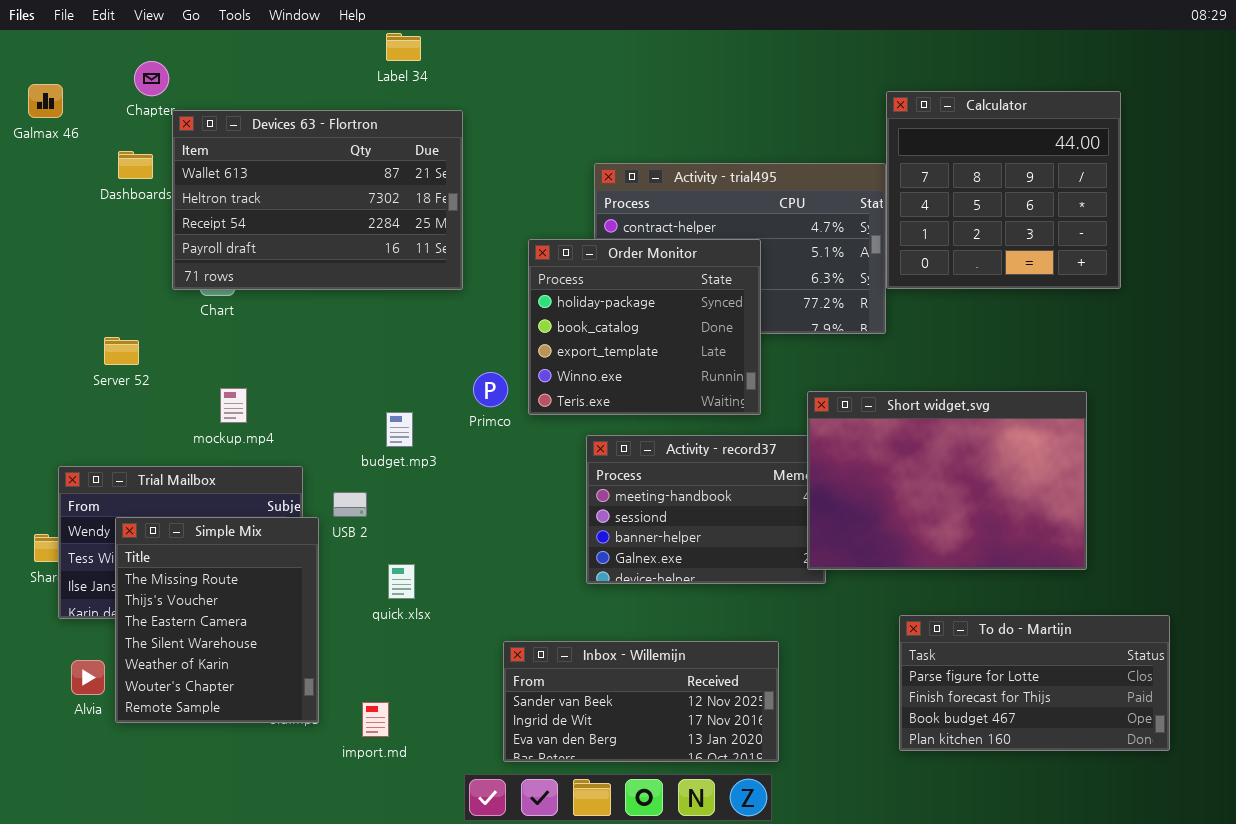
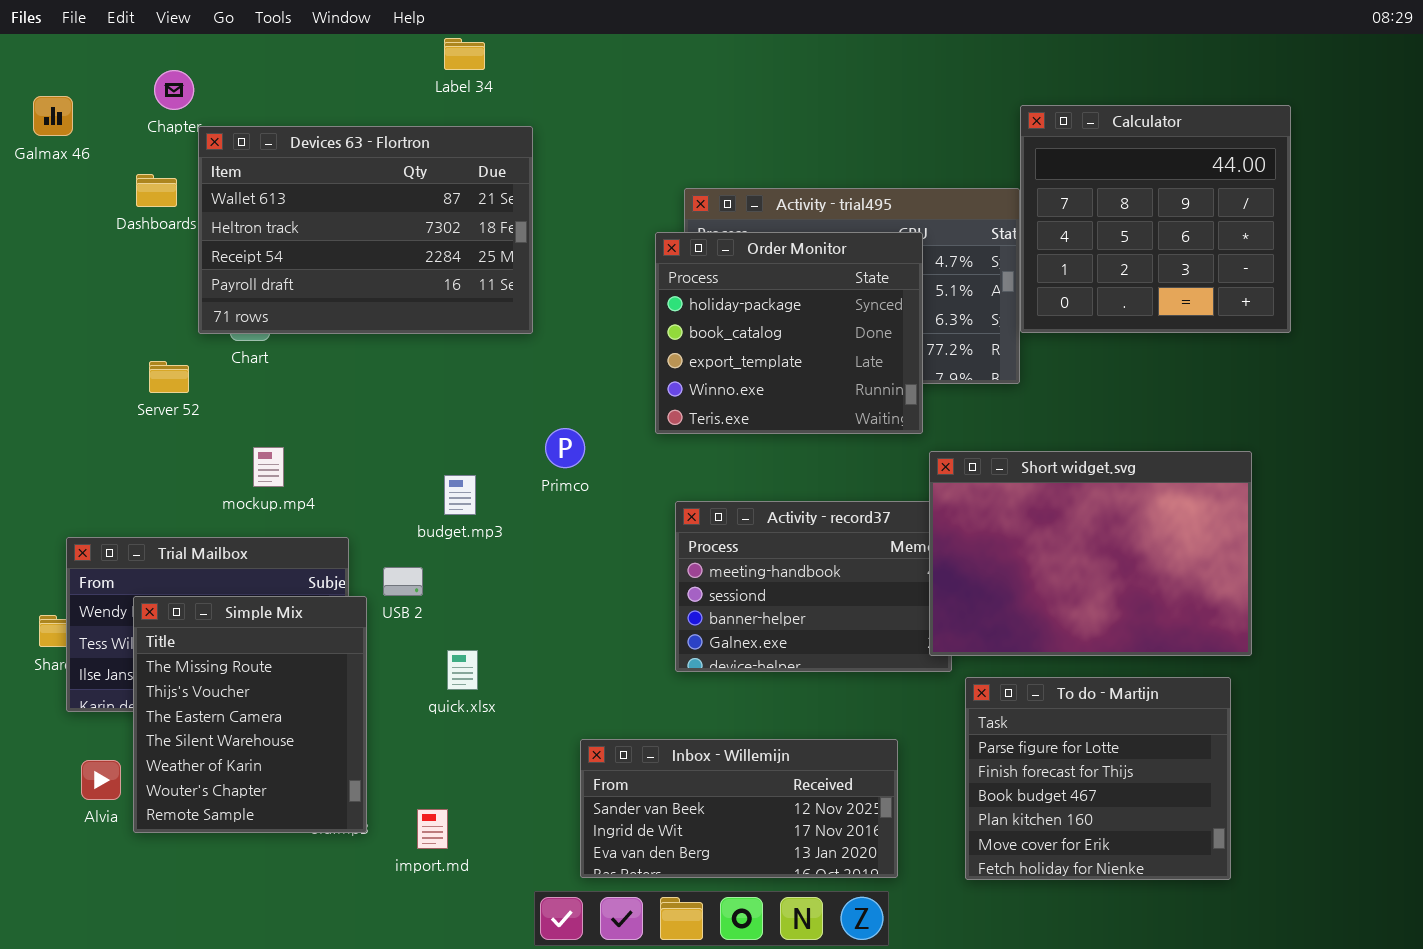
Order Monitor: [528,239,761,415] -> [655,232,923,434], moved
Server 52: [104,337,139,365] -> [149,361,189,393], moved
To do - Martijn: [899,615,1170,751] -> [965,677,1231,880], moved, resized

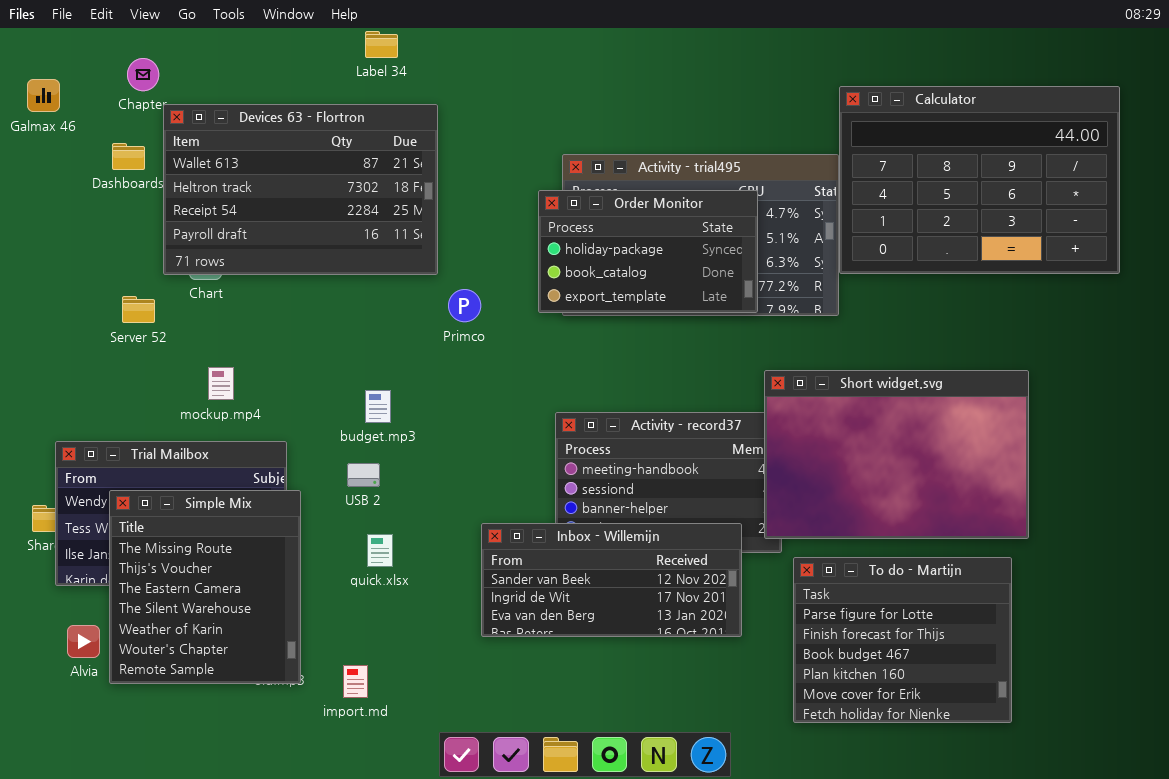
Calculator: [1020,105,1291,333] -> [839,86,1120,274], resized
Order Monitor: [655,232,923,434] -> [538,190,758,313], resized
Primco: [545,428,585,468] -> [448,289,481,322], moved
USB 2: [383,567,423,596] -> [347,463,380,487], moved
Inbox - Willemijn: [580,739,898,878] -> [481,523,742,637], moved

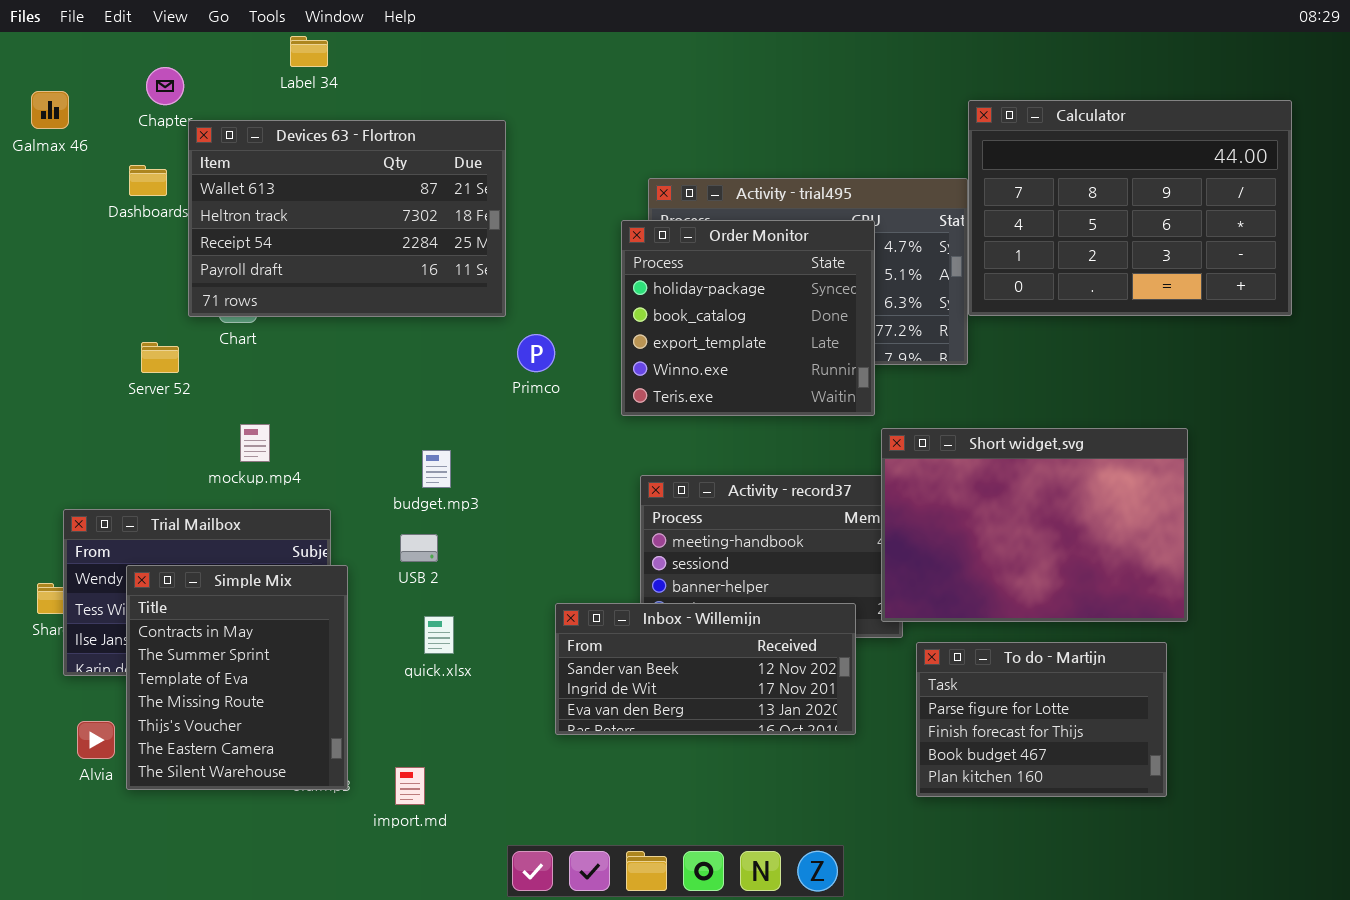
Label 34: [365,31,398,58] -> [290,36,328,67], moved
Order Monitor: [538,190,758,313] -> [621,220,875,416], resized
Simple Mix: [109,490,301,684] -> [126,565,348,790], scrolled up 3 rows
To do - Martijn: [793,557,1012,723] -> [916,642,1167,797], resized

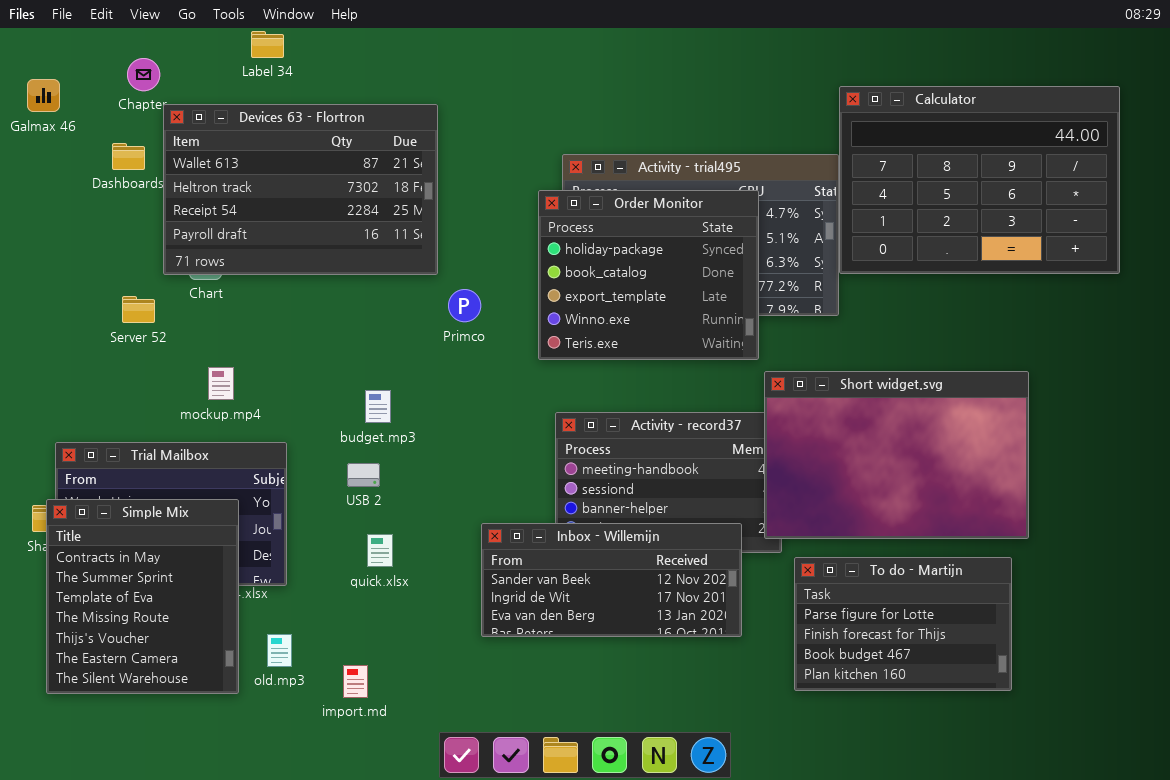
Simple Mix: [126,565,348,790] -> [46,499,239,694], moved

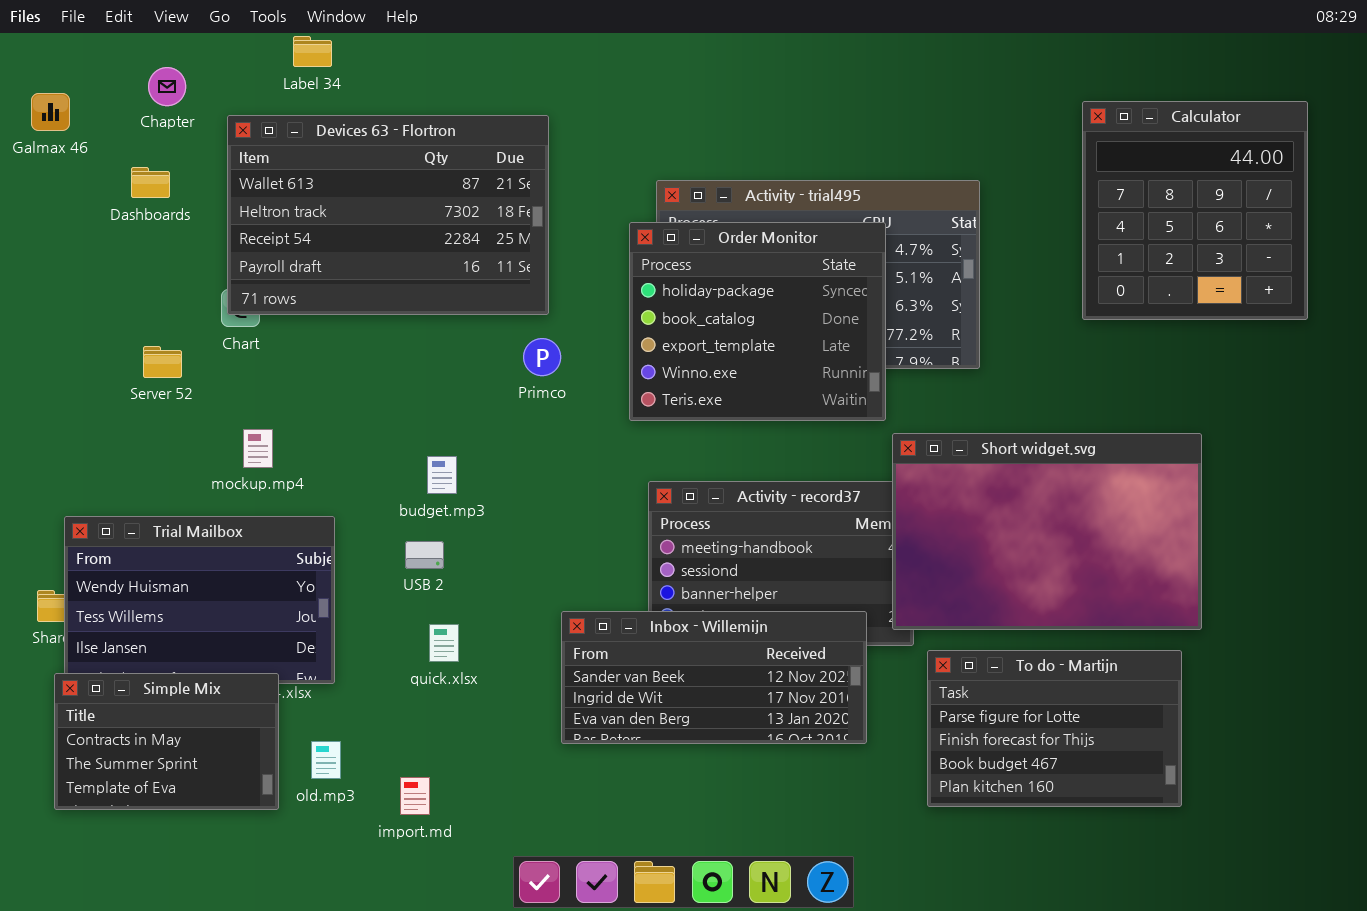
Calculator: [839,86,1120,274] -> [1082,101,1308,320], resized
Devices 63 - Flortron: [163,104,438,275] -> [227,115,549,315], moved
Simple Mix: [46,499,239,694] -> [54,673,279,810], resized

